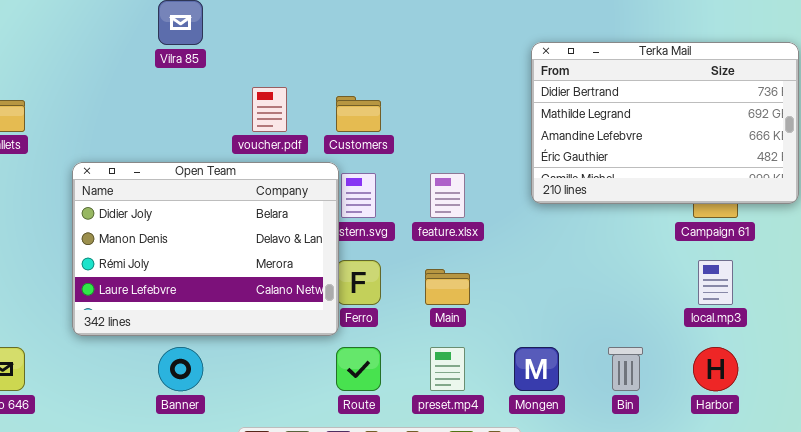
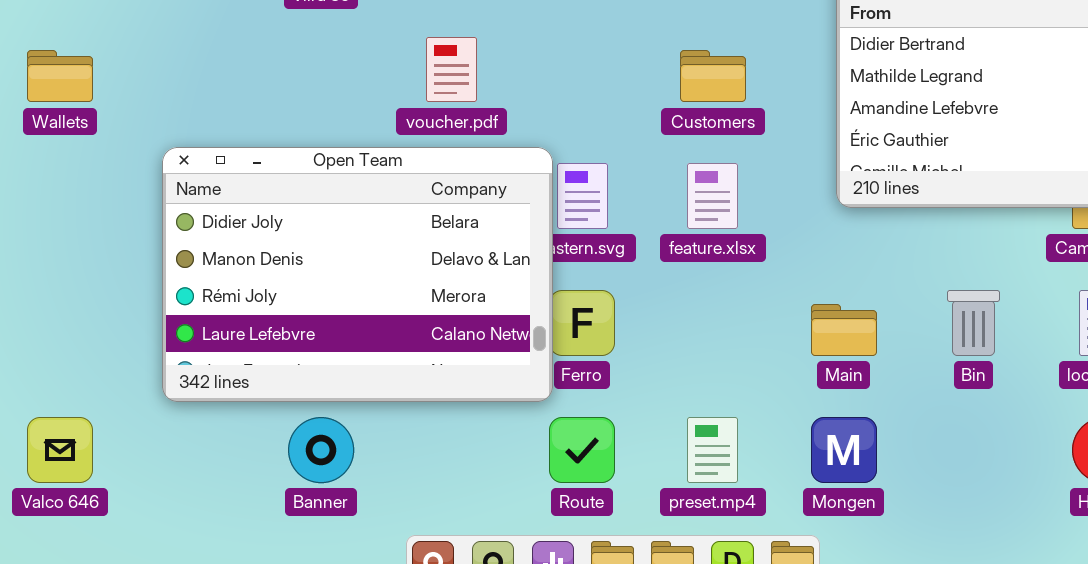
Customers: [336,96,381,132] -> [680,50,746,102], moved
Main: [425,269,470,305] -> [811,304,877,356], moved
Bin: [608,347,643,391] -> [947,290,1000,356], moved

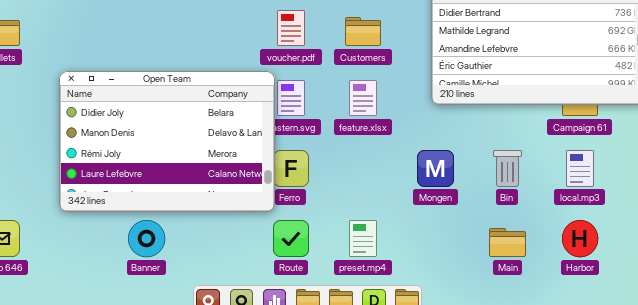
voucher.pdf: [426,37,477,102] -> [277,10,305,46], moved
Main: [811,304,877,356] -> [489,228,526,257], moved
Mongen: [811,417,877,483] -> [417,150,454,187], moved

